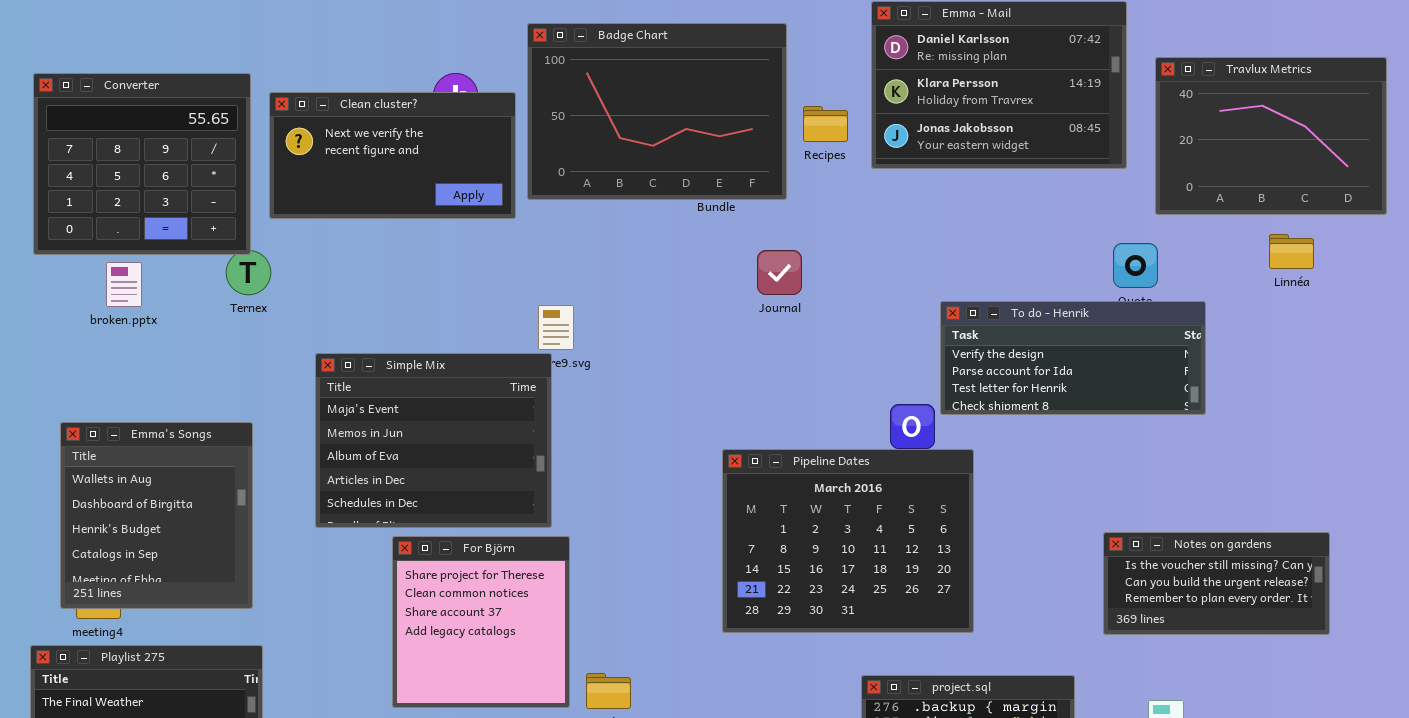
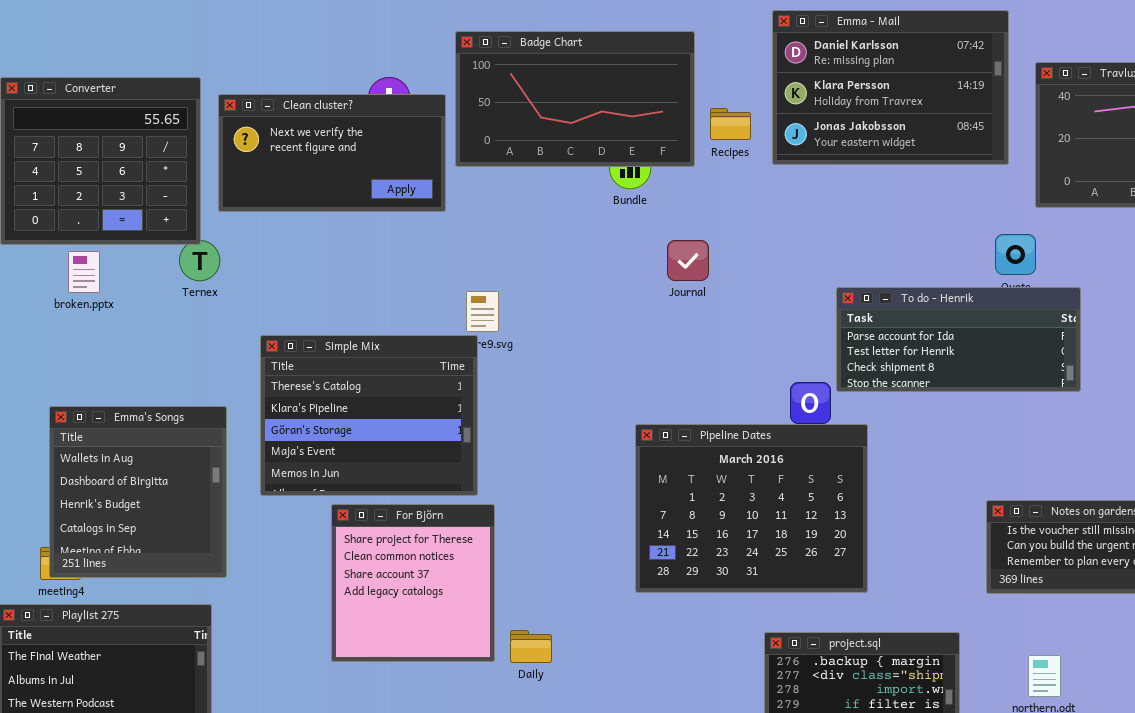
Badge Chart: [527,23,787,200] -> [455,31,695,167], resized
To do - Henrik: [940,301,1206,415] -> [836,287,1081,392], scrolled down 1 row
Simple Mix: [315,353,552,528] -> [260,335,478,496], scrolled up 3 rows
Emma's Songs: [60,422,253,609] -> [49,406,227,578], moved

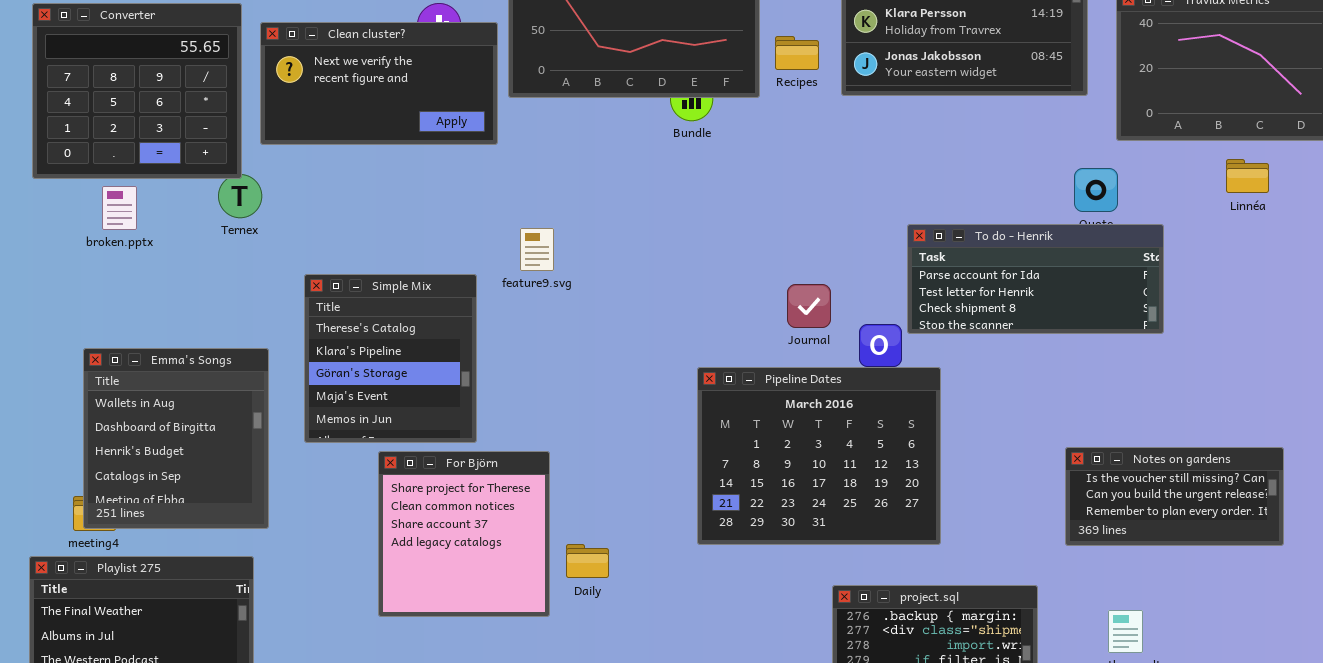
Journal: [667,240,709,281] -> [787,284,831,328], moved
Simple Mix: [260,335,478,496] -> [304,274,477,443], resized
Daily: [510,630,552,663] -> [566,544,609,578], moved

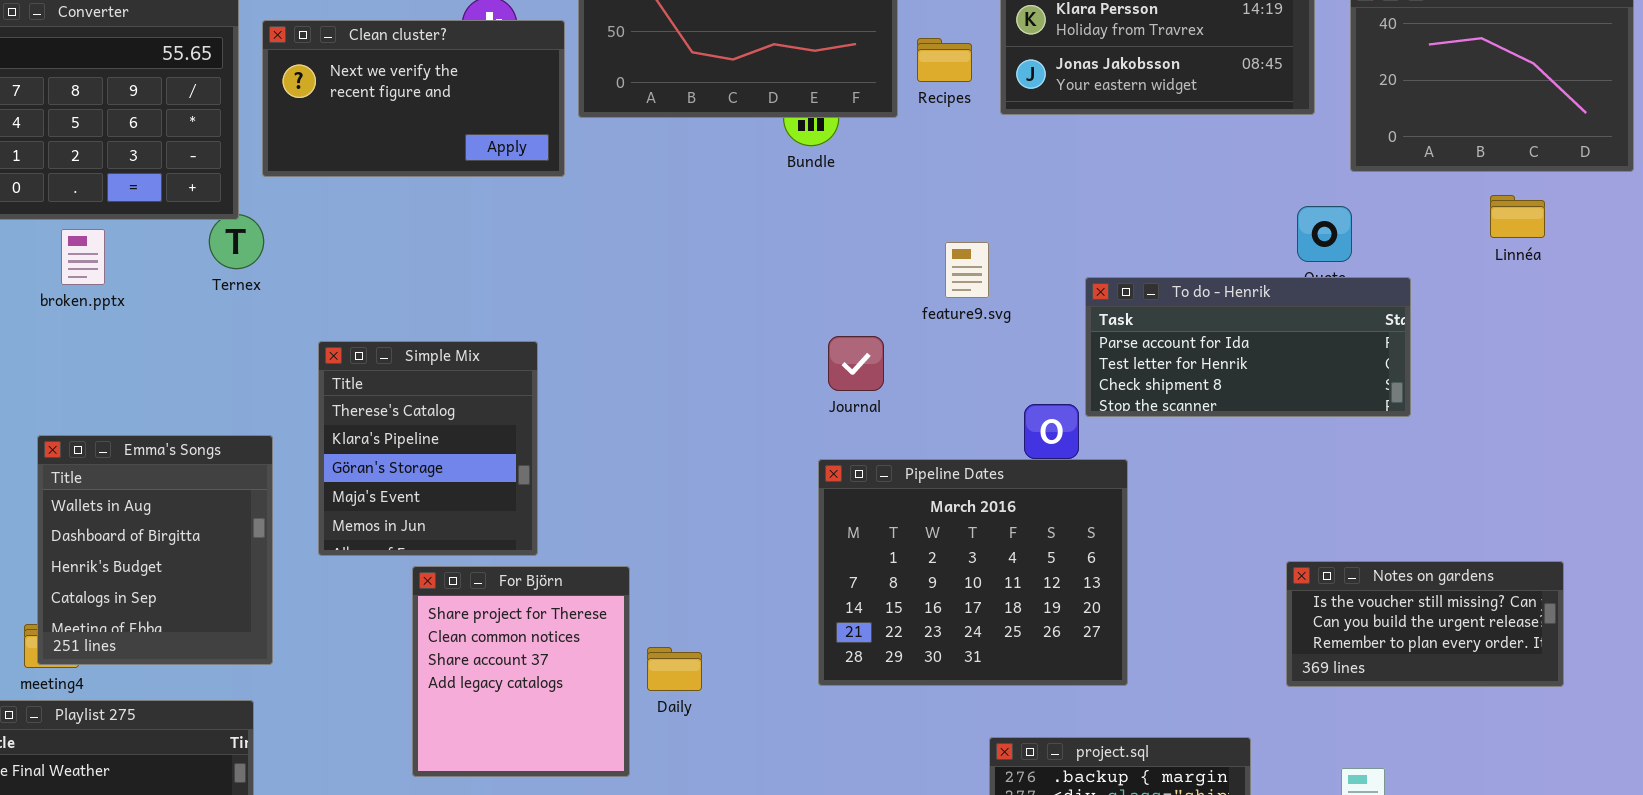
feature9.svg: [520,228,554,271] -> [945,242,989,298], moved
Journal: [787,284,831,328] -> [828,336,884,391], moved
Daily: [566,544,609,578] -> [647,647,702,691], moved

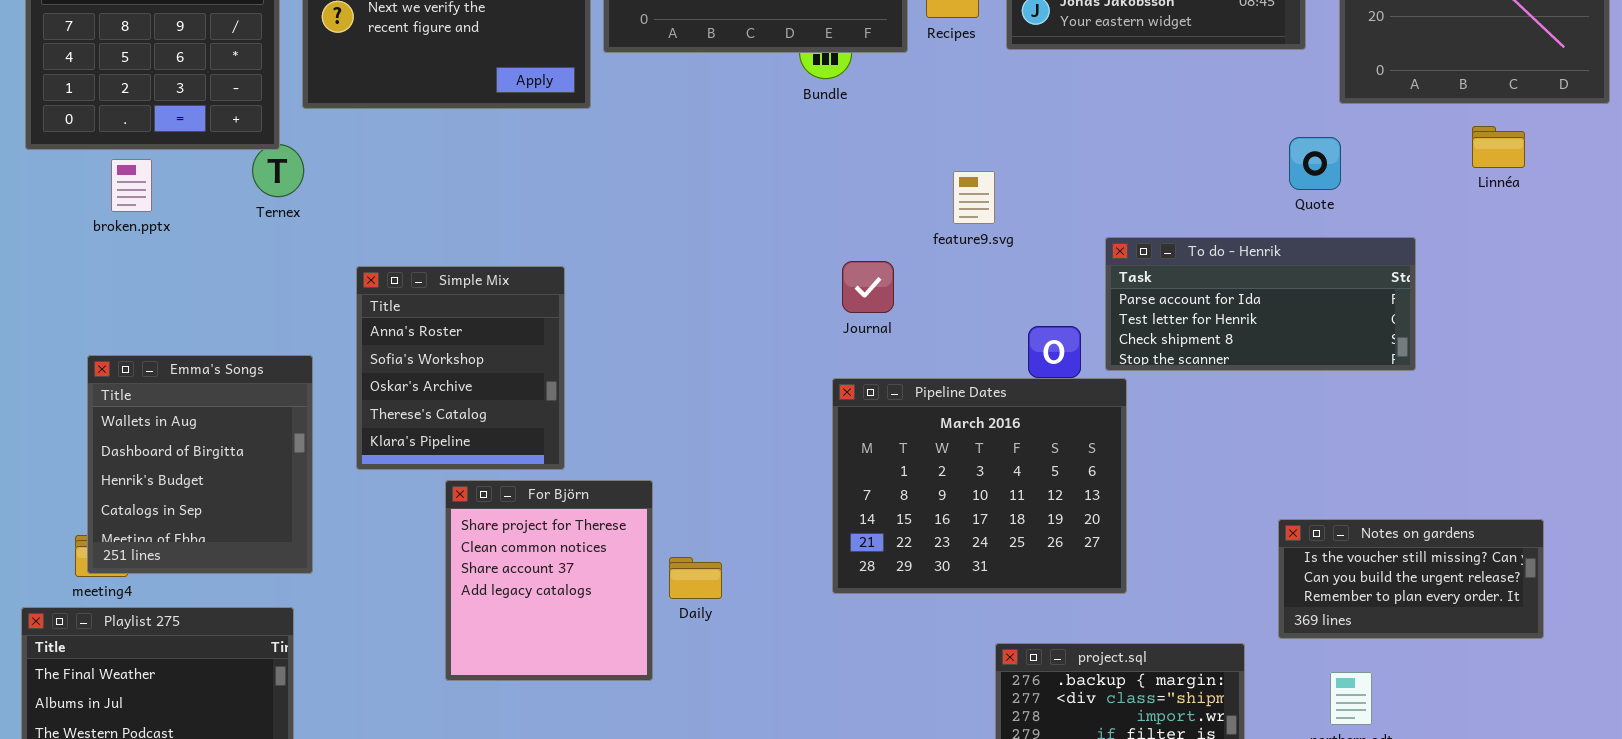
To do - Henrik: [1085,277,1411,417] -> [1105,237,1416,371], moved
Simple Mix: [318,341,538,556] -> [356,266,565,470], scrolled up 3 rows
Notes on gardens: [1286,561,1564,687] -> [1278,519,1544,639], moved

